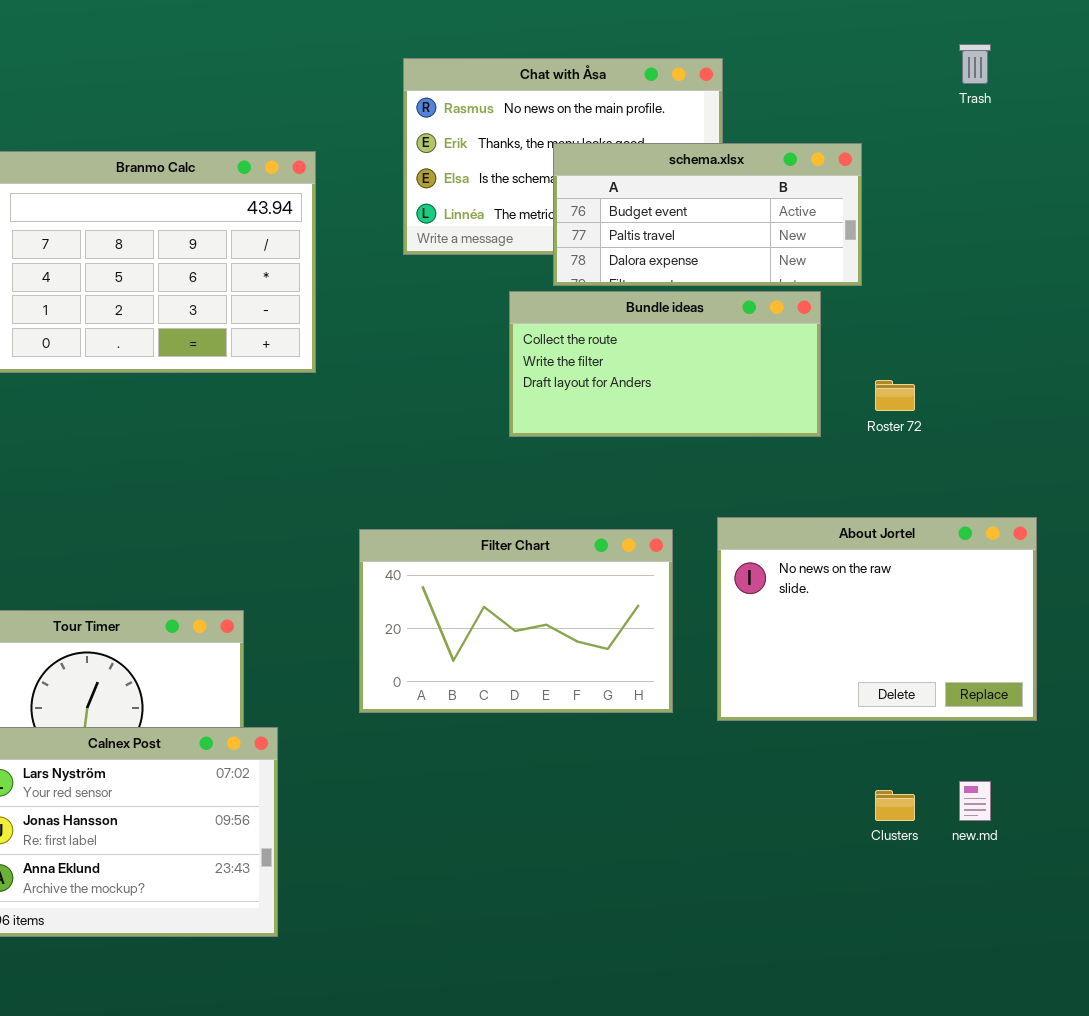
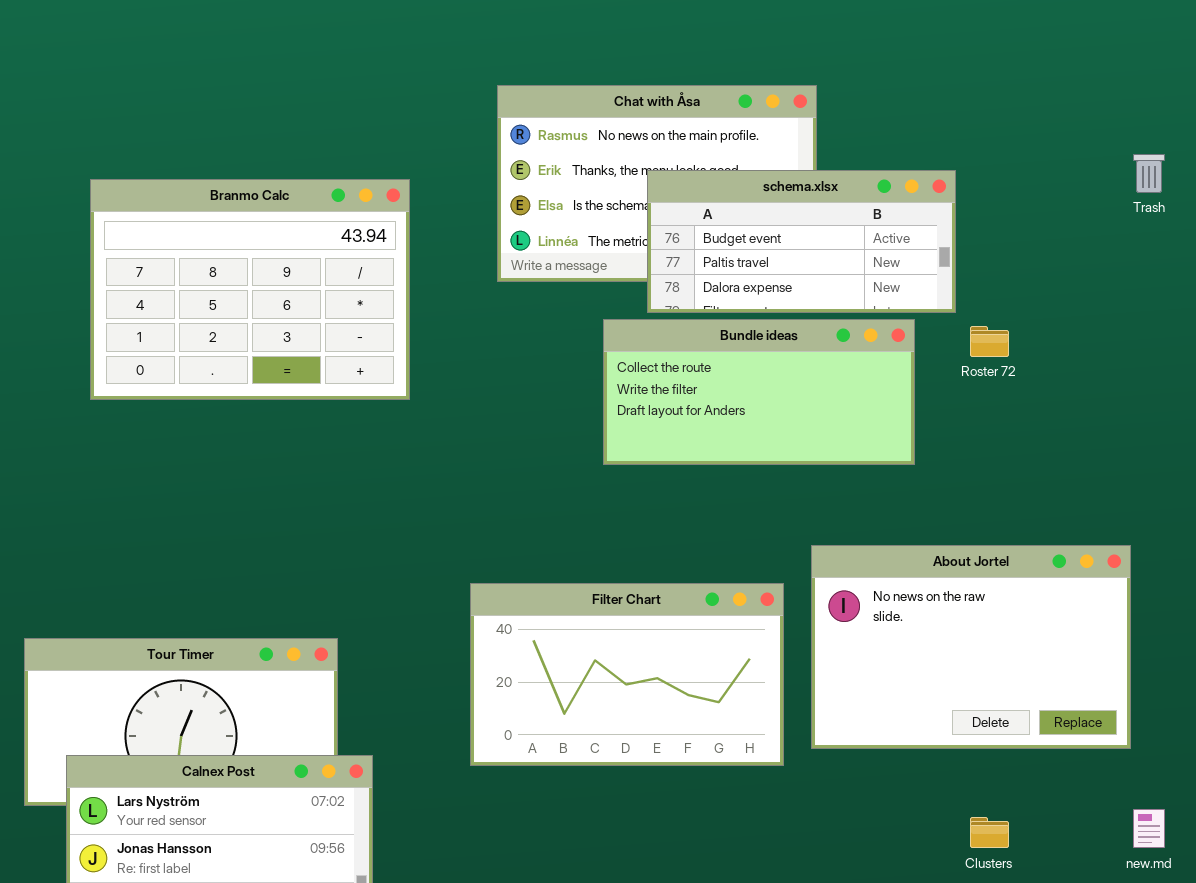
Trash: [959,44,991,84] -> [1133,154,1165,193], moved
Roster 72: [875,380,915,411] -> [970,326,1009,357], moved
Filter Chart: [359,529,673,713] -> [470,583,784,766], moved
new.md: [959,781,991,821] -> [1133,809,1165,848], moved

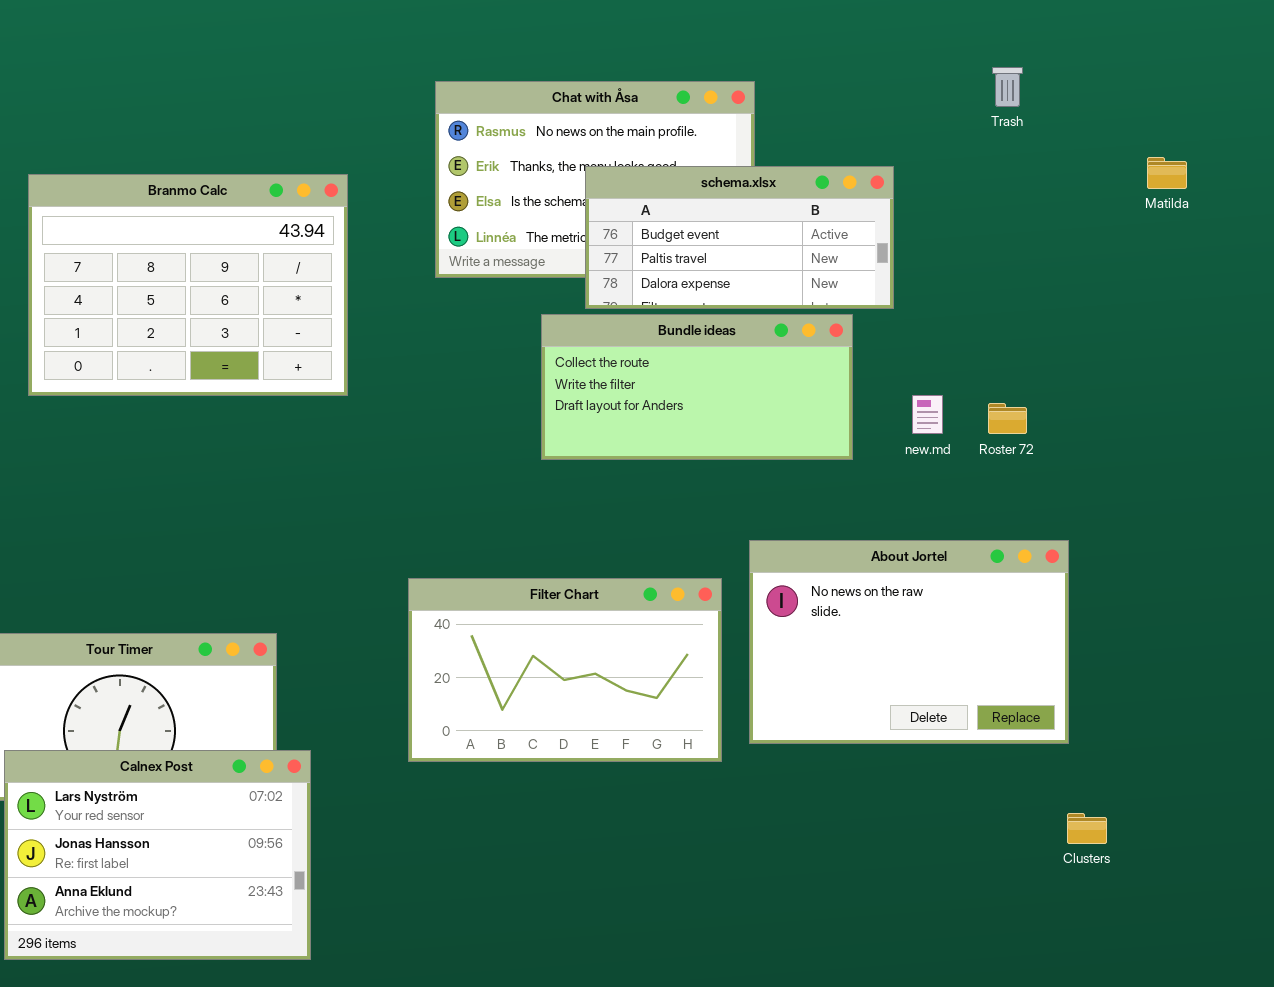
Trash: [1133,154,1165,193] -> [992,67,1023,107], moved
Roster 72: [970,326,1009,357] -> [988,403,1027,434], moved
new.md: [1133,809,1165,848] -> [912,395,943,434], moved
Clusters: [970,817,1009,848] -> [1067,813,1107,844], moved

